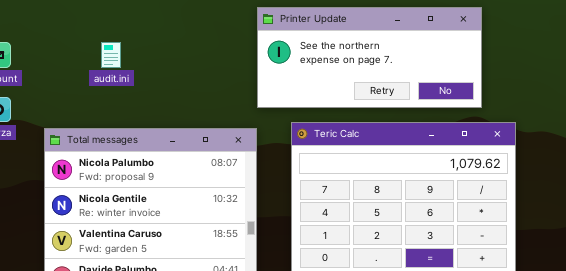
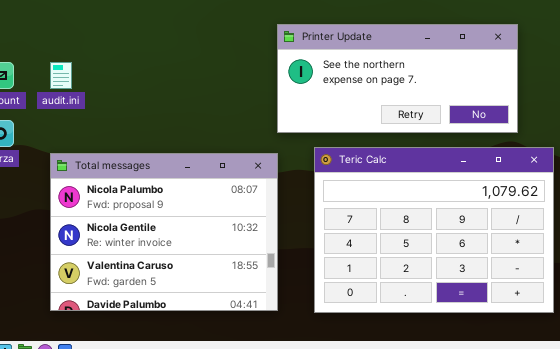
audit.ini: [101,42,121,68] -> [50,62,72,89], moved

